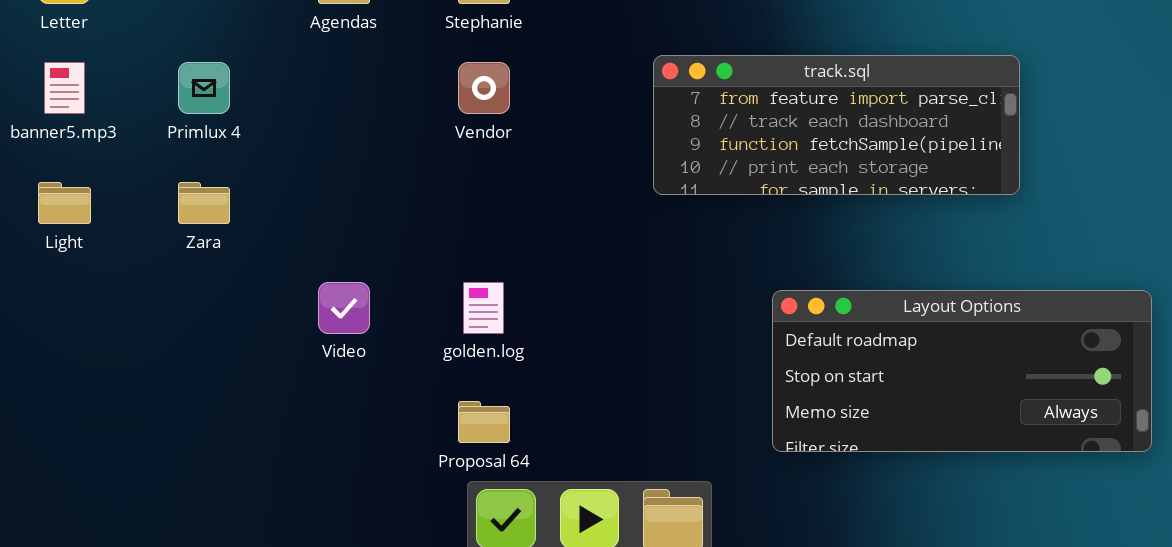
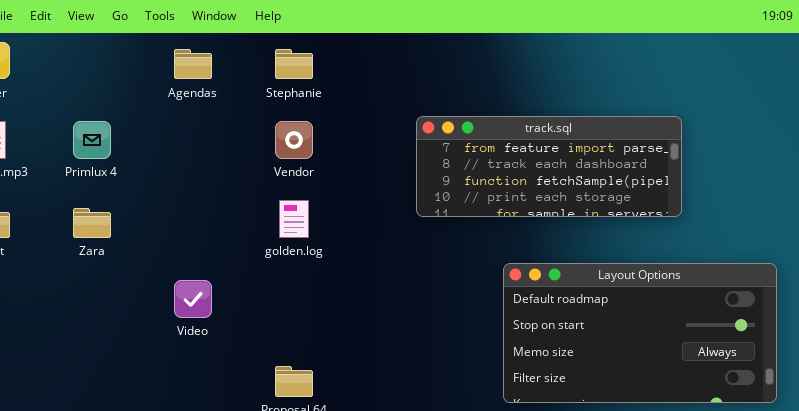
golden.log: [463,282,504,334] -> [279,200,309,238], moved
Layout Options: [772,290,1152,452] -> [503,263,777,403], resized

